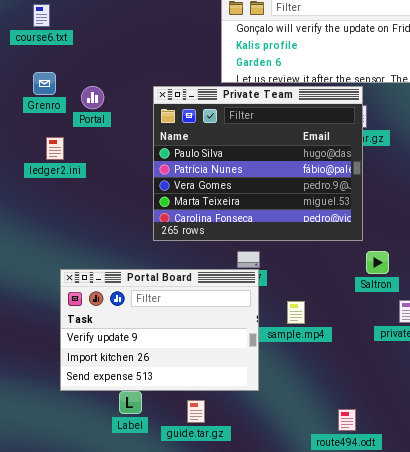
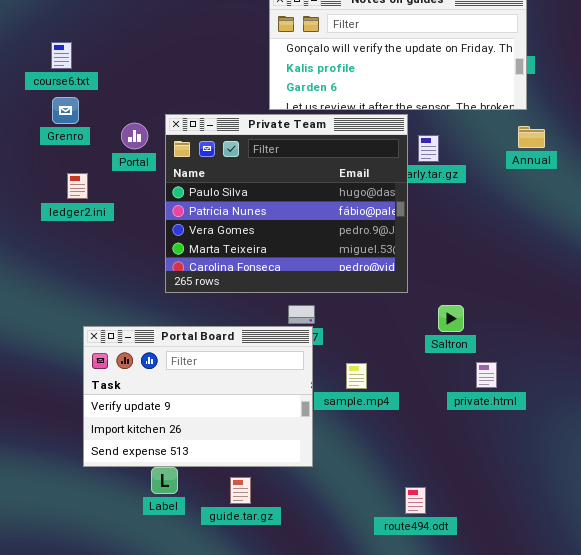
course6.txt: [33,4,50,27] -> [51,42,72,69], moved
Portal: [81,86,104,109] -> [121,123,148,149], moved
Private Team: [153,86,363,241] -> [165,114,408,293], moved

